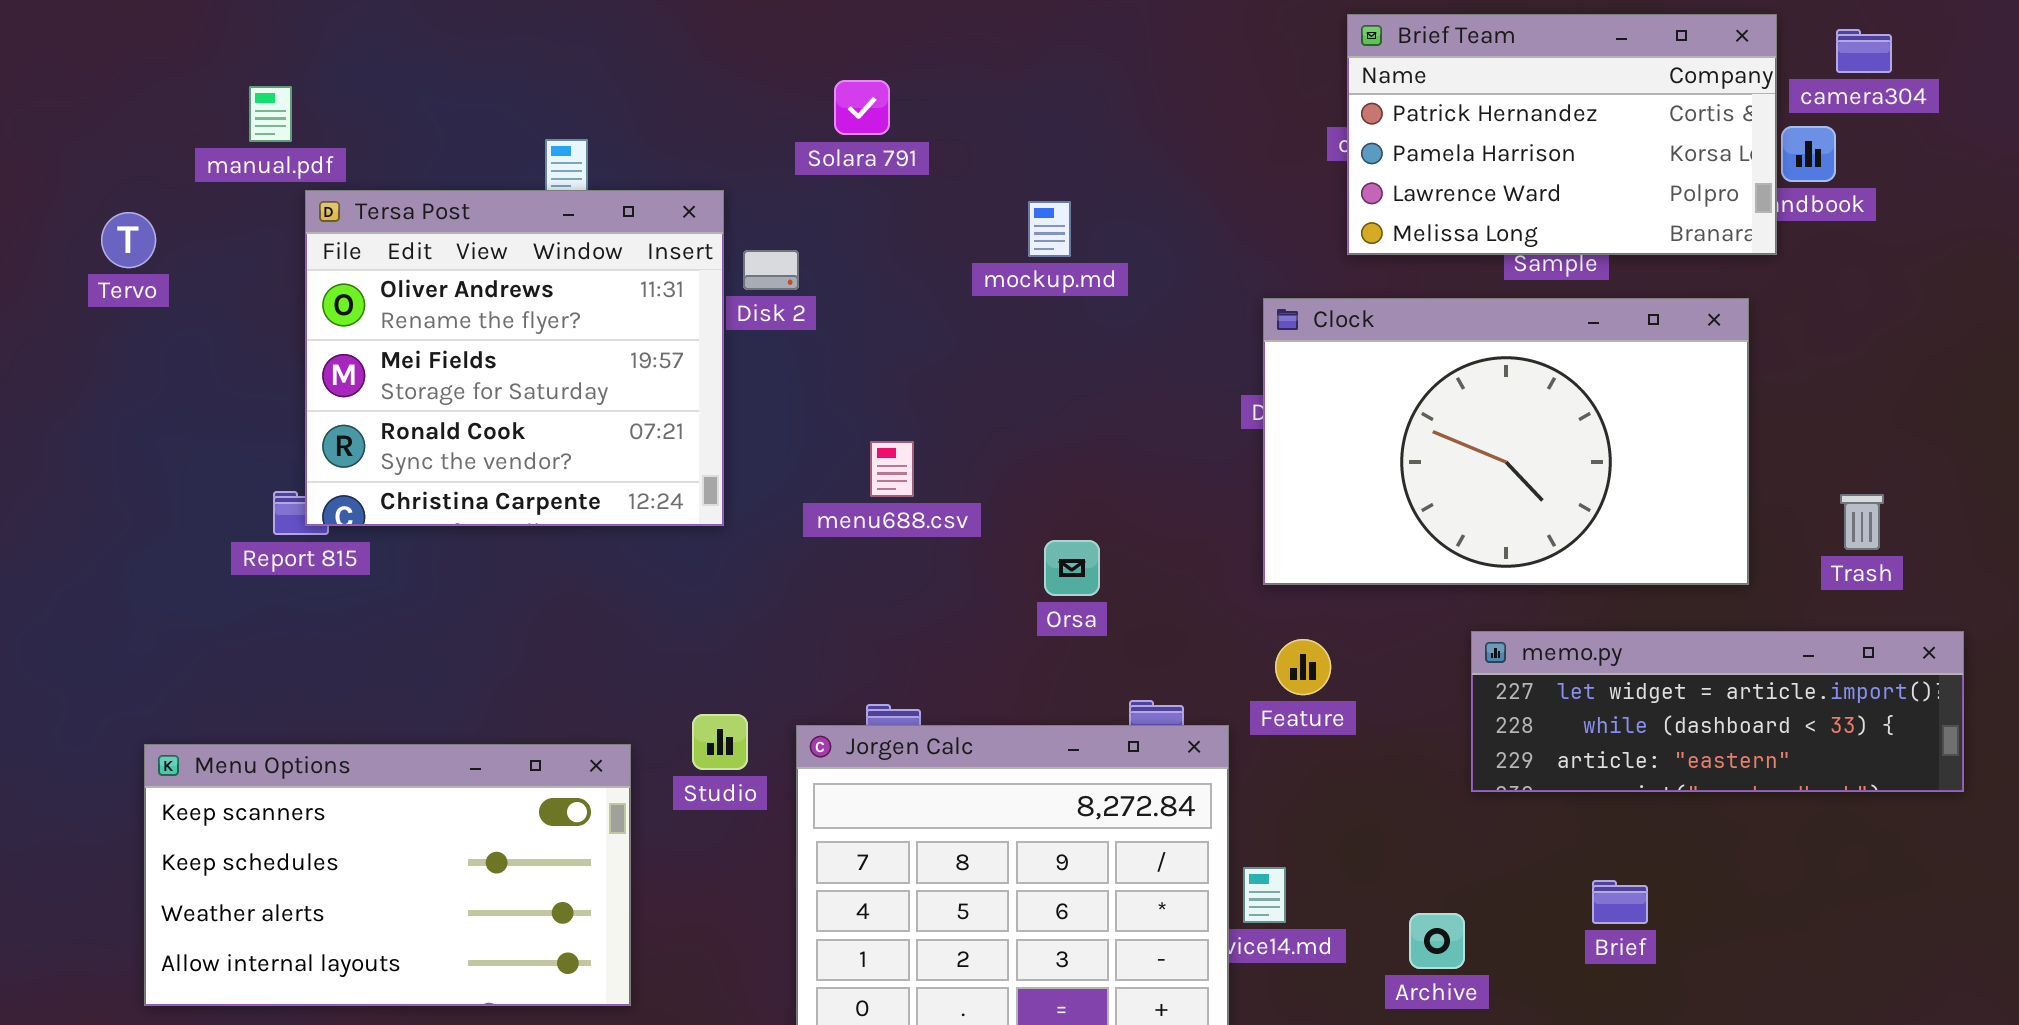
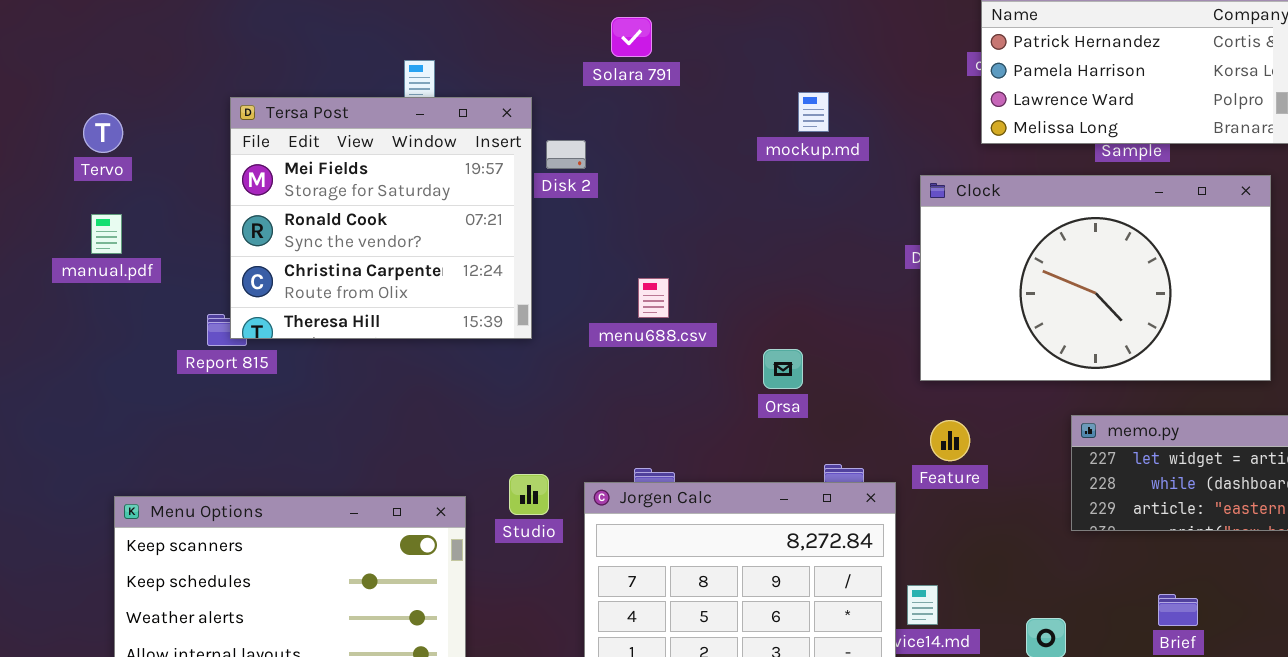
manual.pdf: [249,86,292,142] -> [91,214,122,254], moved
Tersa Post: [305,190,724,526] -> [230,97,532,339], scrolled down 1 row
mockup.md: [1028,201,1071,257] -> [798,92,829,132], moved

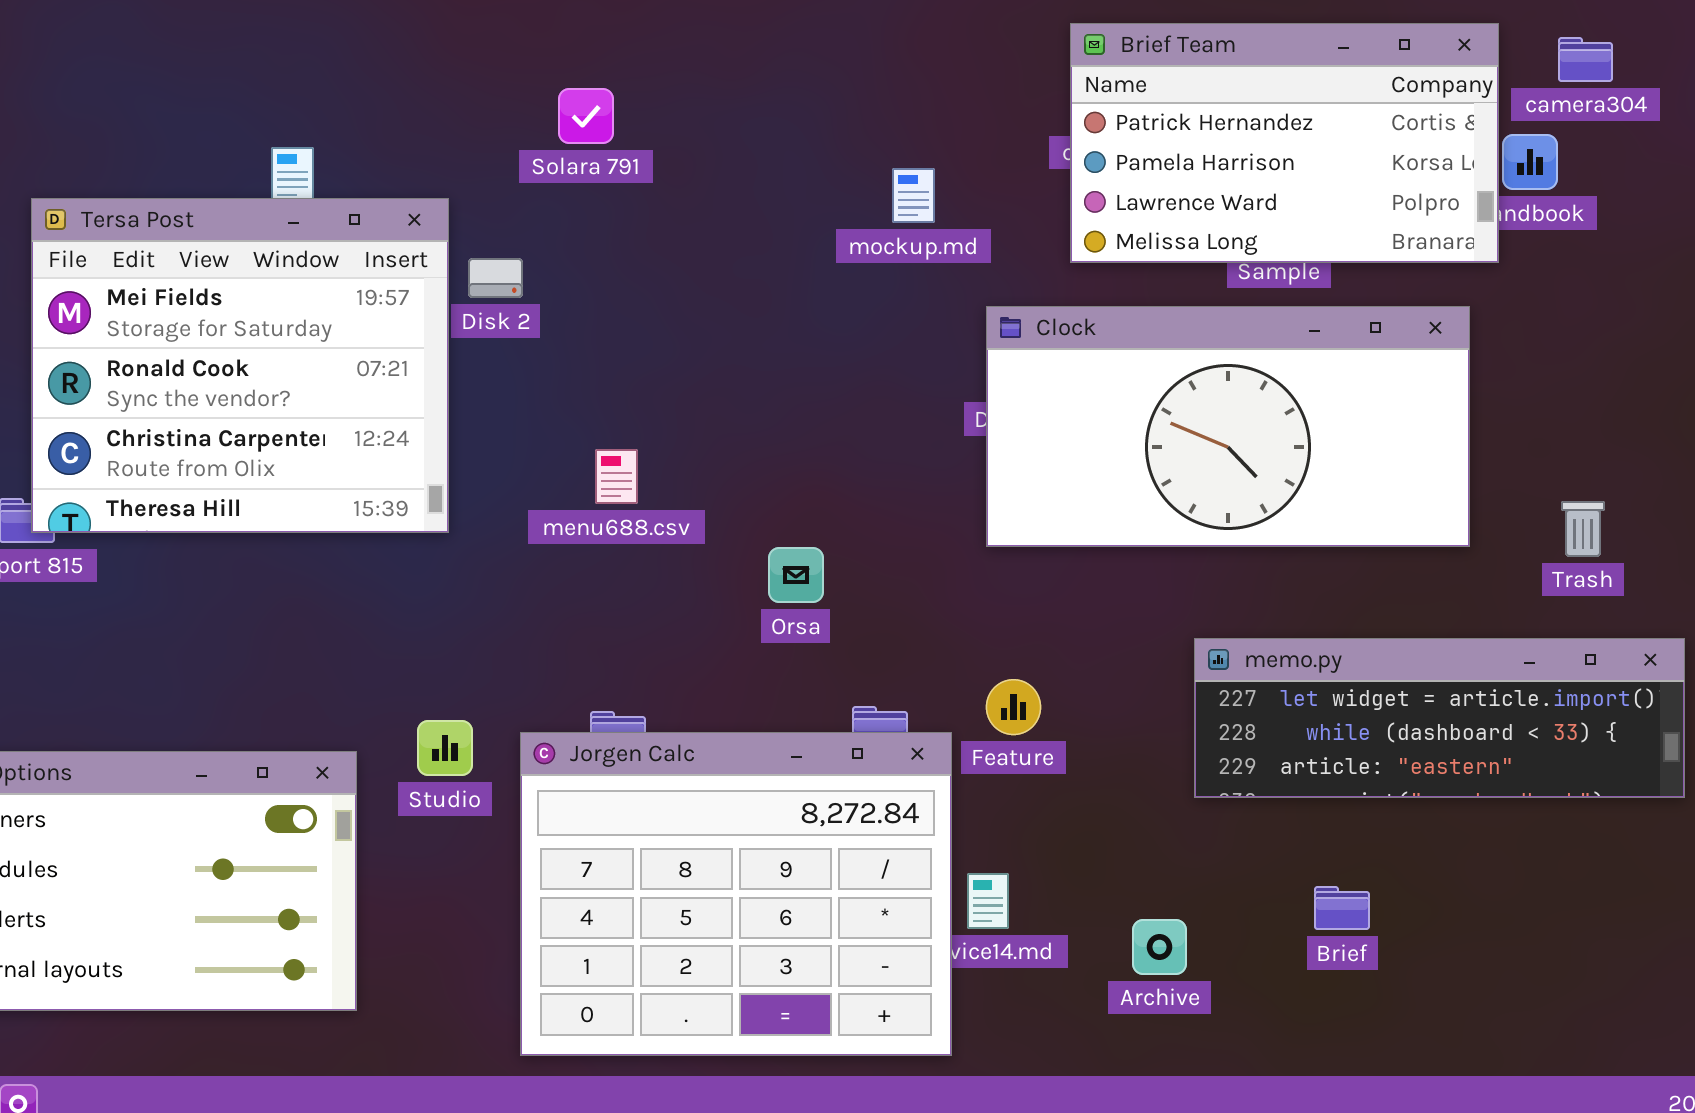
mockup.md: [798,92,829,132] -> [892,168,935,223], moved
Clock: [920,175,1271,381] -> [986,306,1470,547], resized
Feature: [930,420,970,461] -> [986,679,1041,735], moved

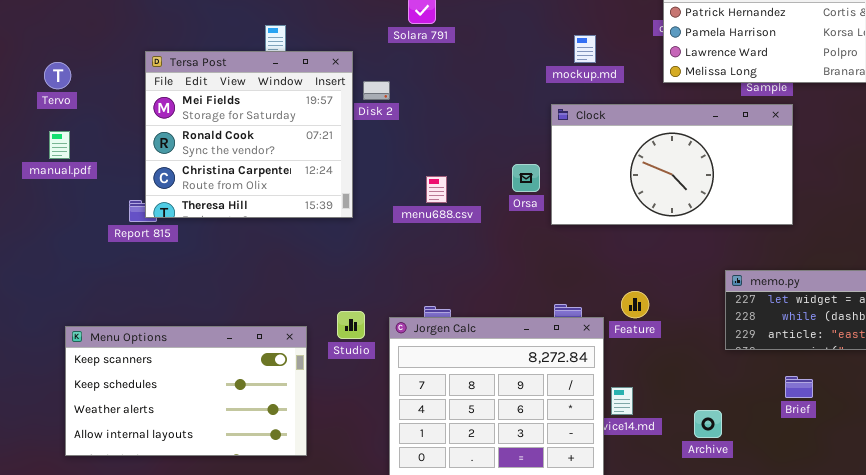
Clock: [986,306,1470,547] -> [551,104,793,225], moved
Orsa: [768,547,824,603] -> [512,164,540,192], moved
Brief: [1314,886,1370,930] -> [785,376,813,398], moved

